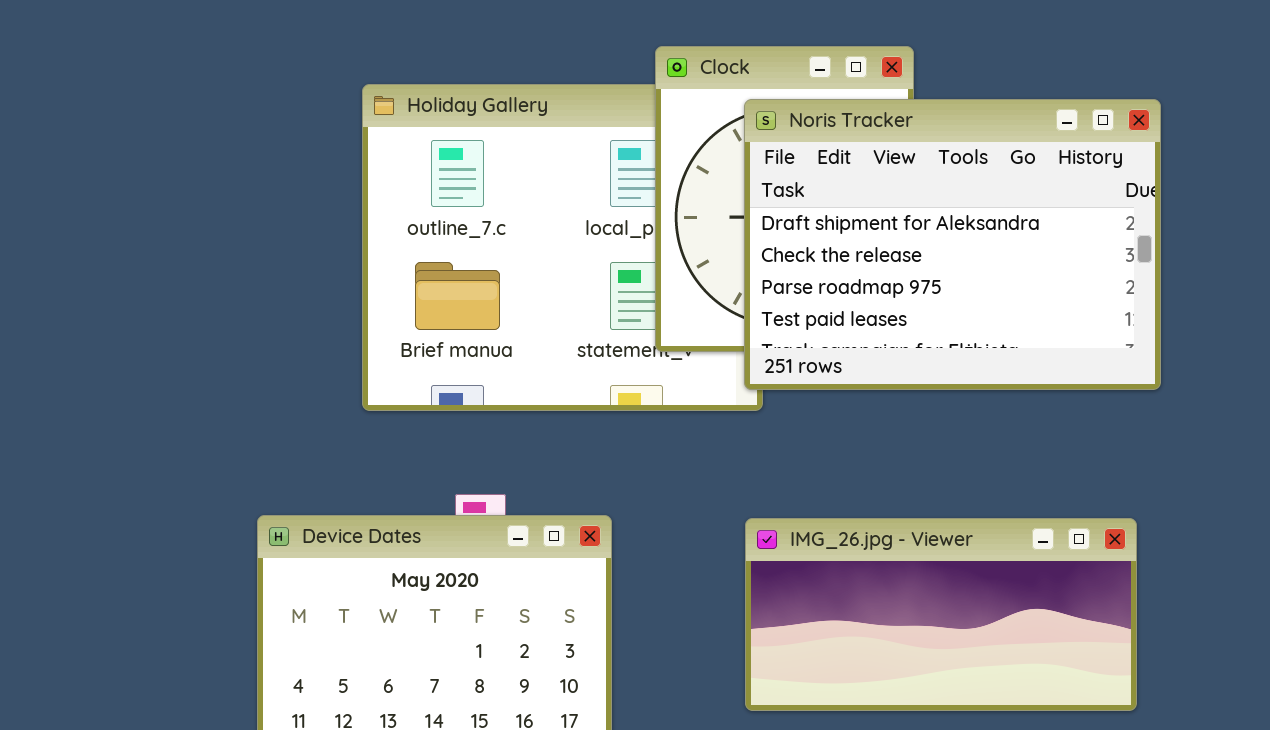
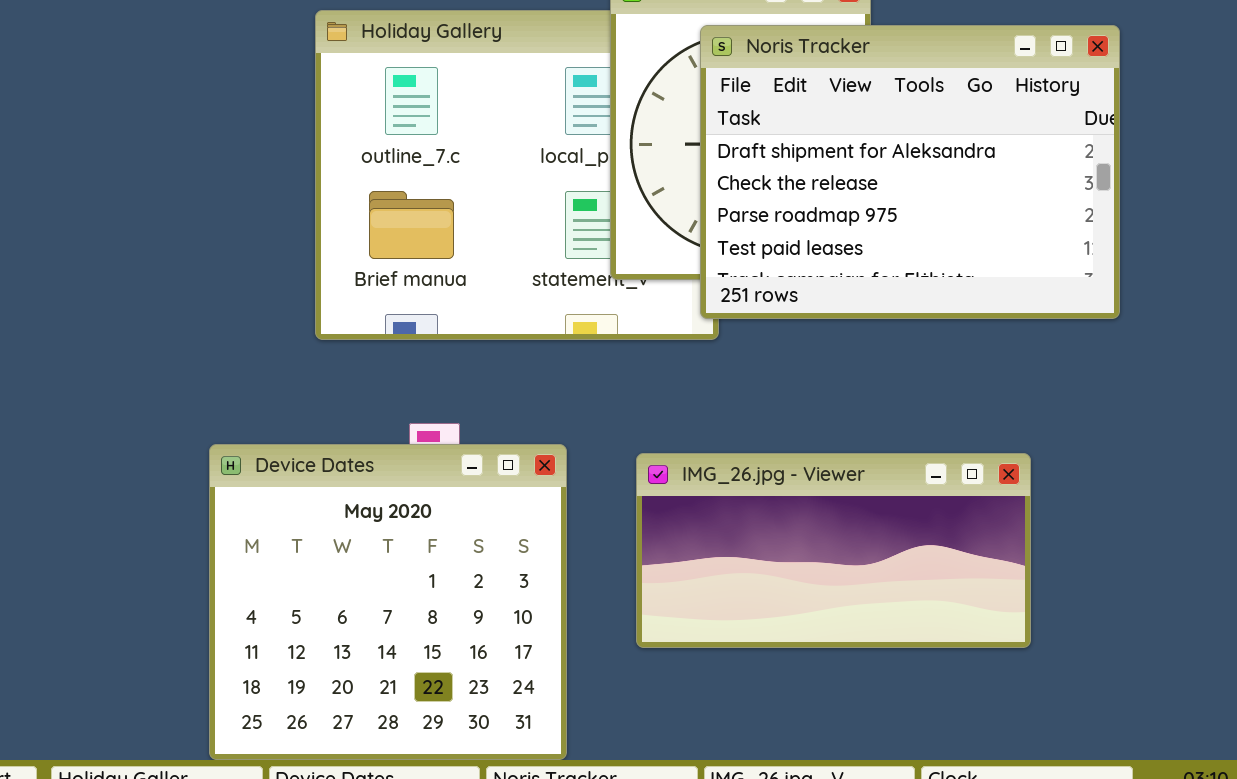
IMG_26.jpg - Viewer: [745,518,1137,711] -> [636,453,1031,648], moved

